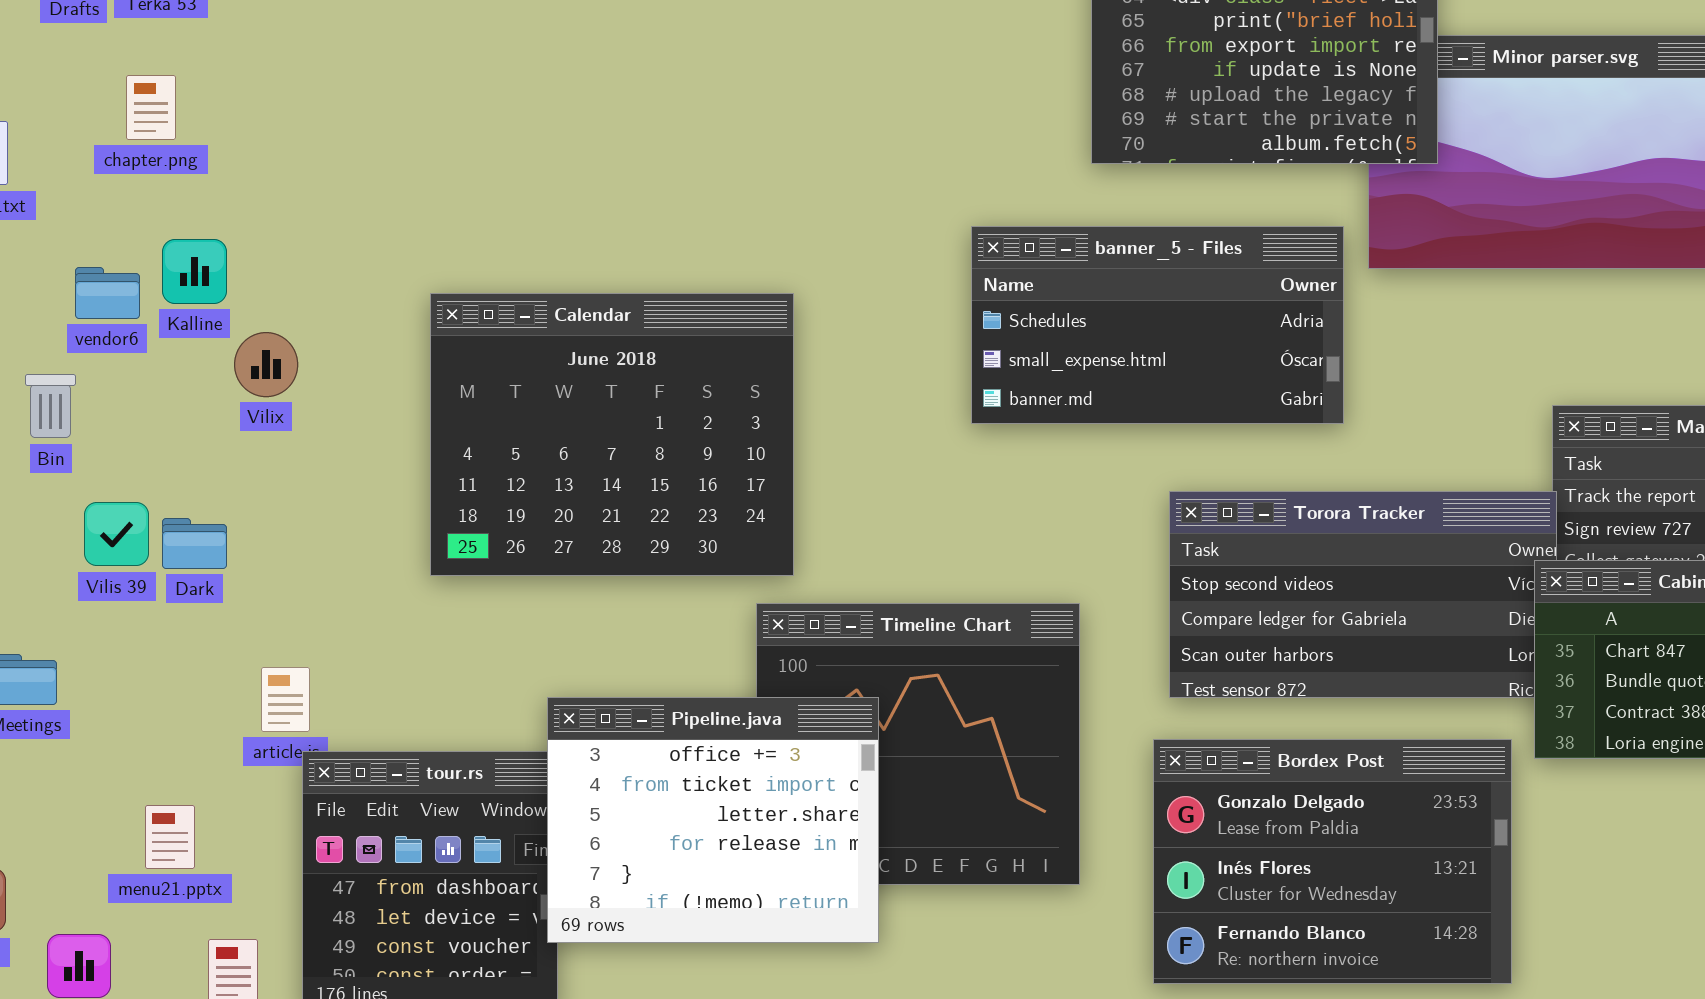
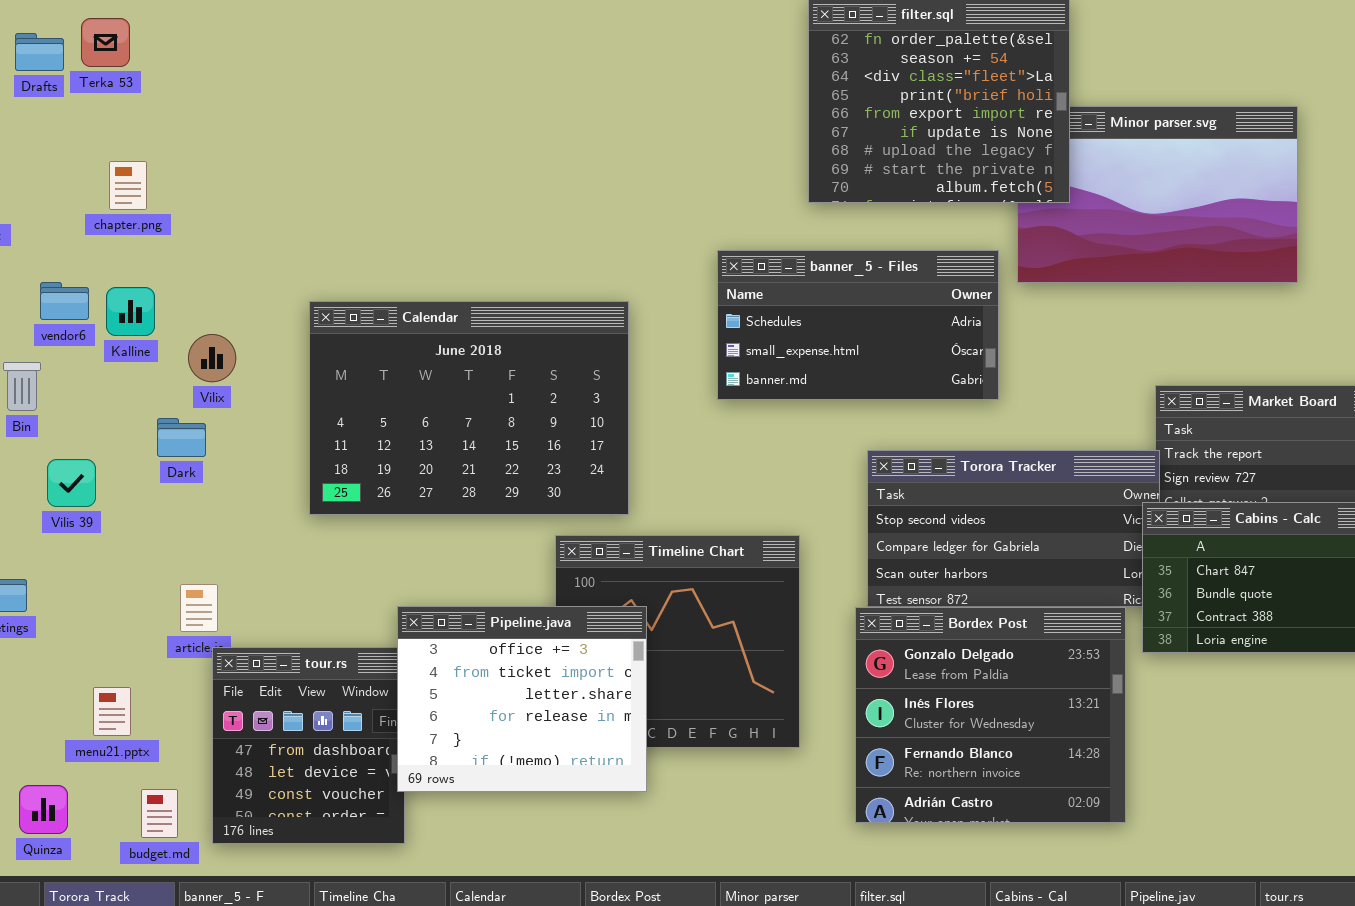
chapter.png: [126,75,176,140] -> [109,161,147,210], moved
Kalline: [162,239,227,304] -> [106,287,155,336], moved
Calendar: [430,293,794,576] -> [309,301,629,515], resized
Vilix: [234,332,298,397] -> [188,334,236,382], moved
Dark: [162,518,227,569] -> [157,418,206,457], moved
Bordex Post: [1153,739,1512,984] -> [855,607,1126,823], resized

